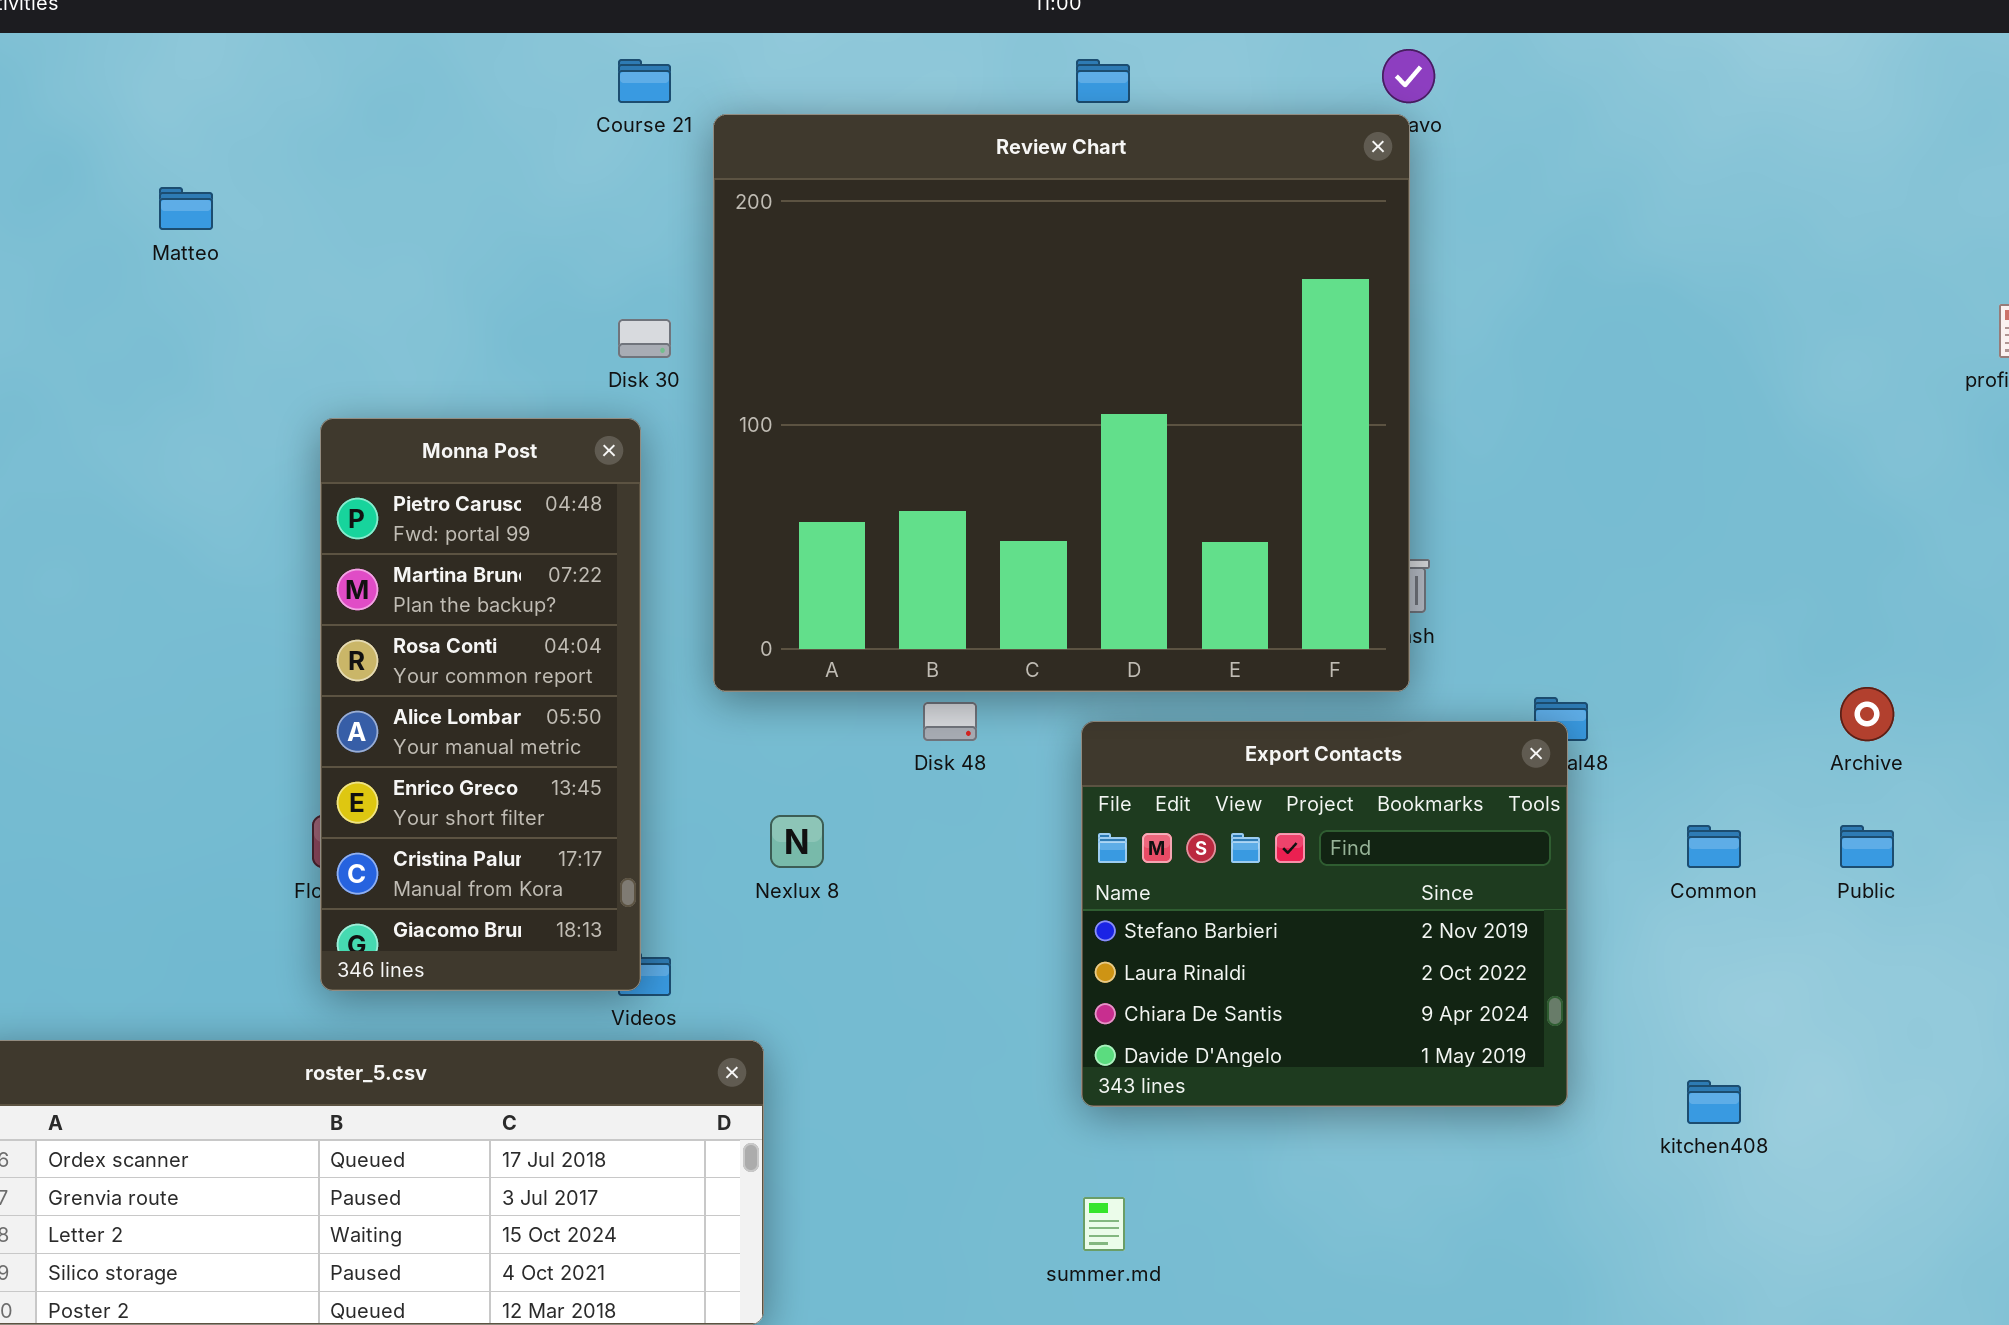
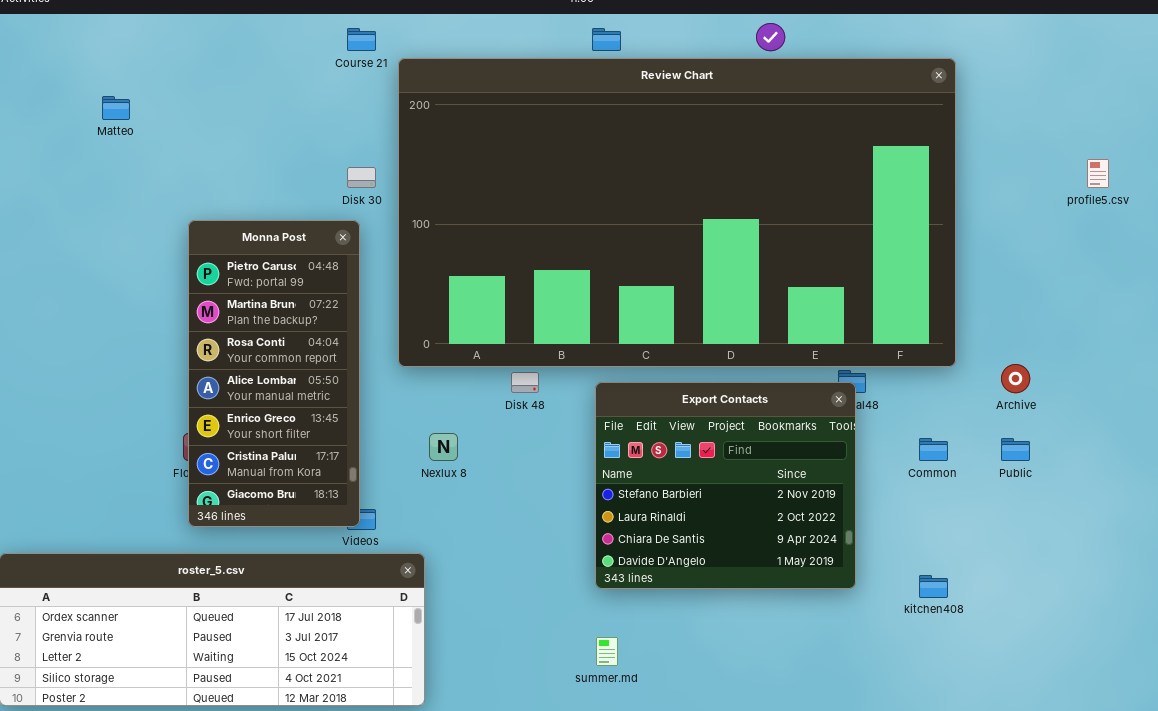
Review Chart: [713,114,1410,692] -> [398,58,956,367], resized

